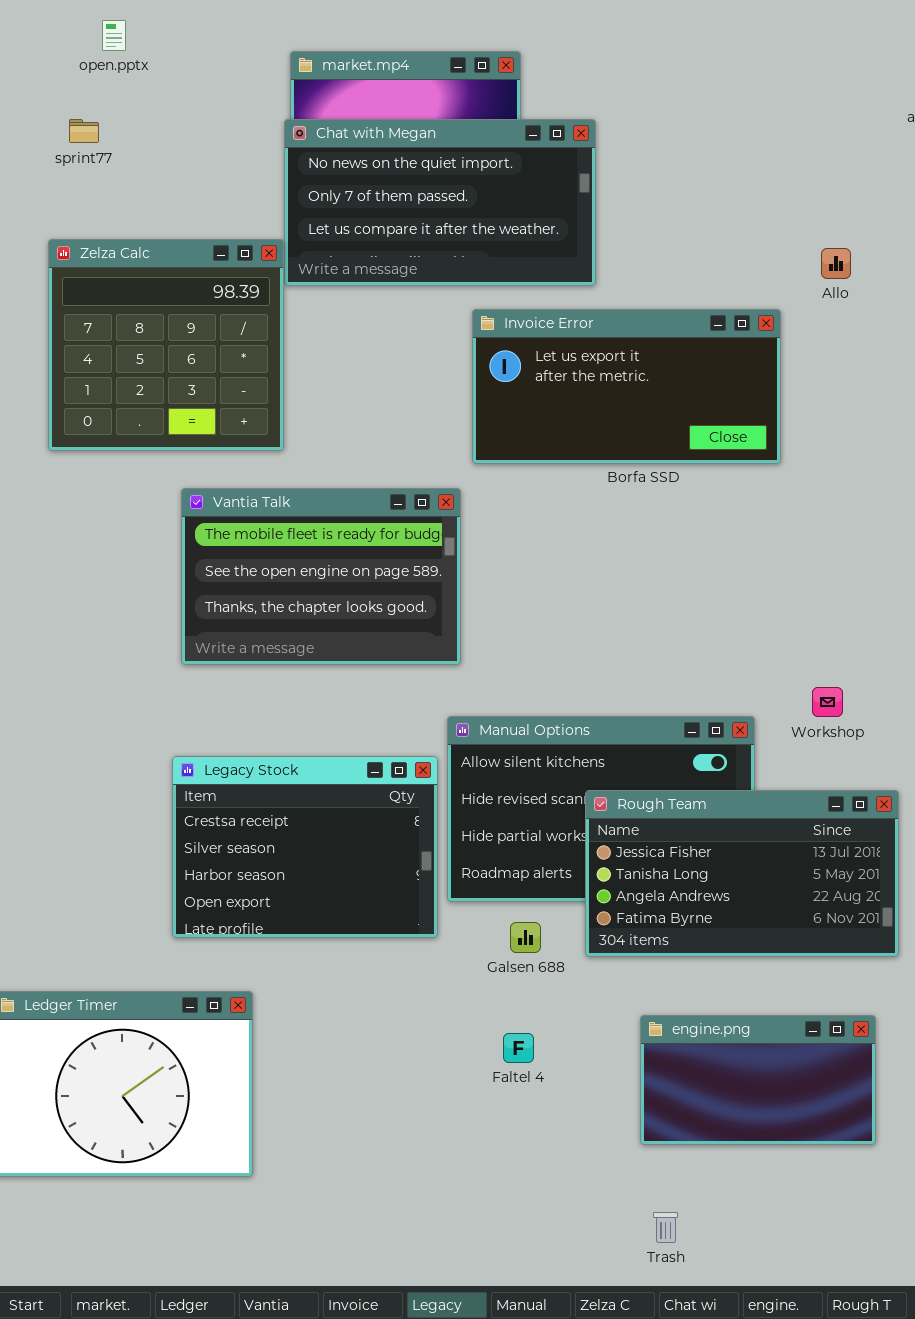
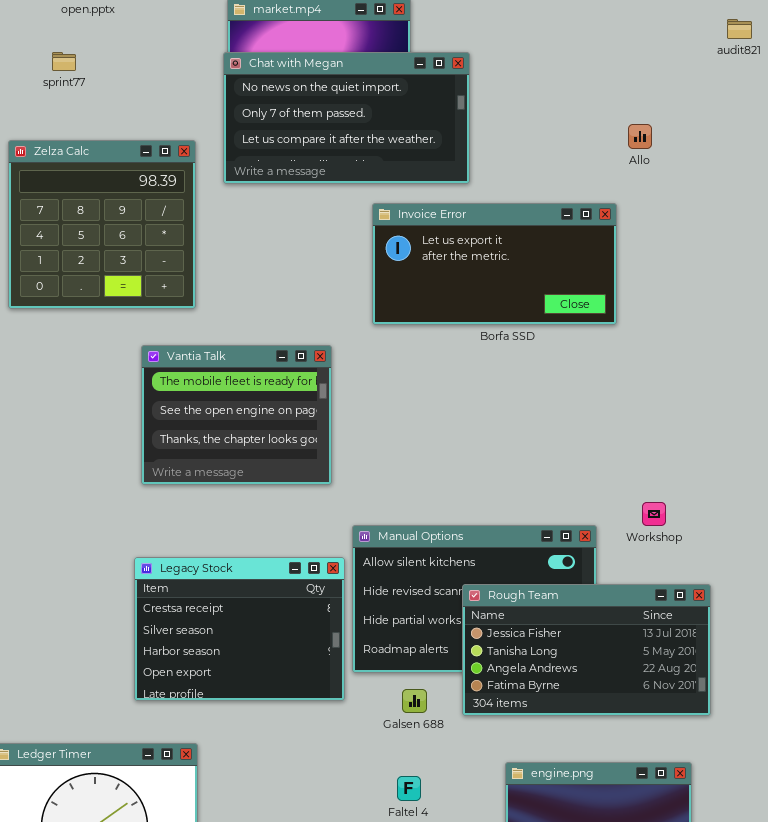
Zelza Calc: [48,239,284,451] -> [8,140,196,309], moved
Allo: [821,248,851,279] -> [628,124,652,149], moved
Vantia Talk: [181,488,461,665] -> [141,345,332,485], resized

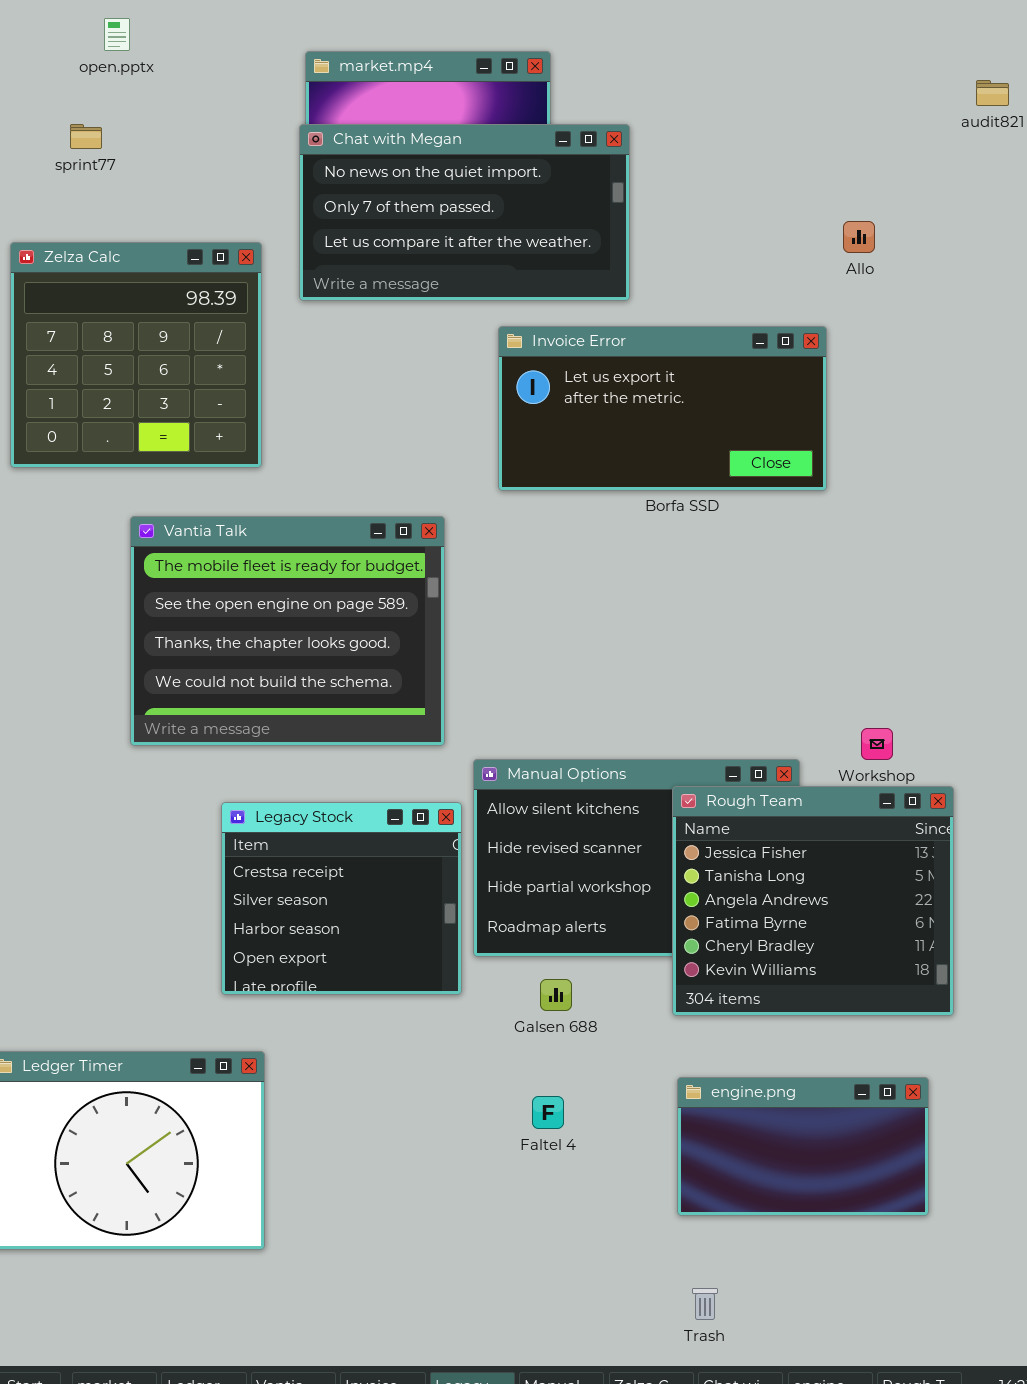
Vantia Talk: [141,345,332,485] -> [130,516,445,746], resized
Legacy Stock: [134,557,345,701] -> [221,802,462,995], resized
Rough Team: [462,584,711,716] -> [672,786,954,1016], resized

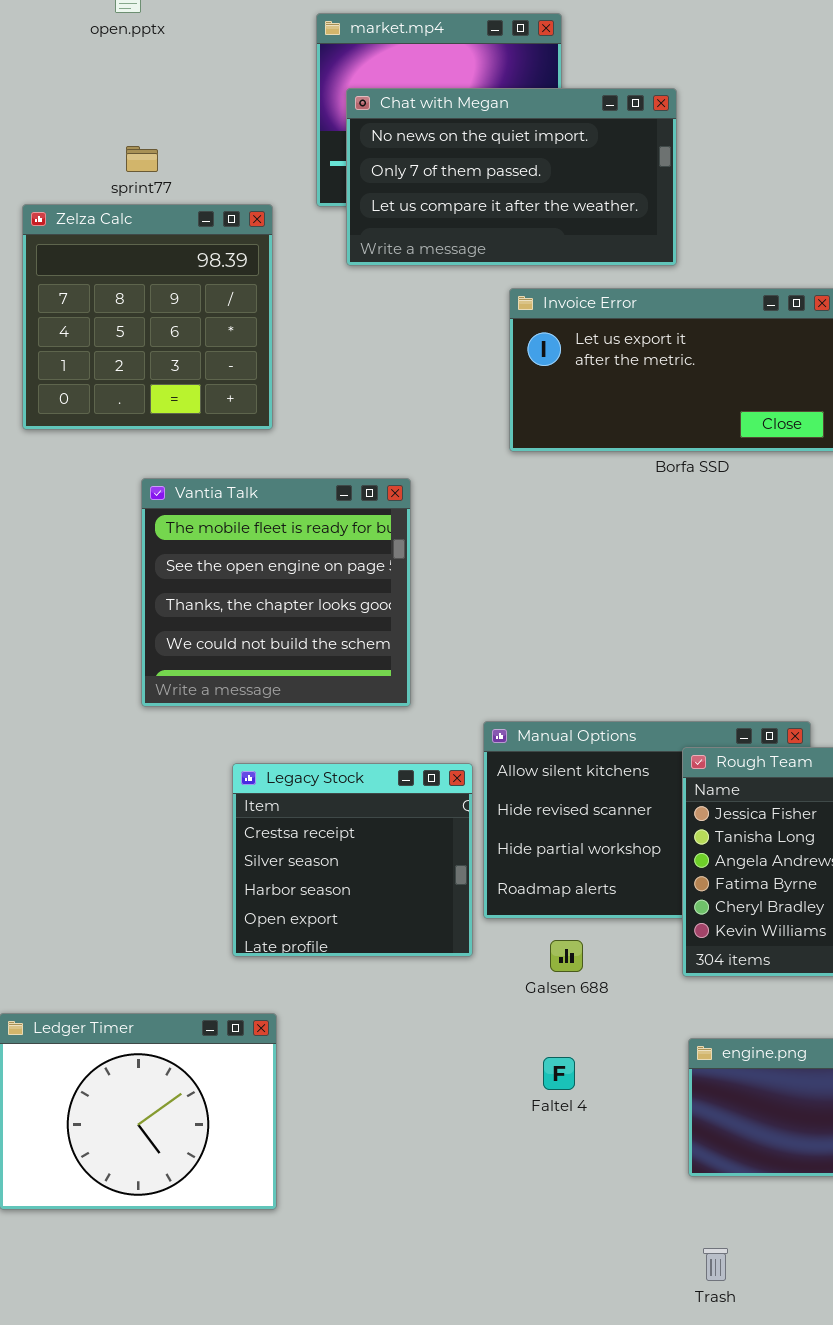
sprint77: [70,124,102,149] -> [126,146,158,172], moved
Chat with Megan: [299,124,630,301] -> [346,88,677,266], moved
Vantia Talk: [130,516,445,746] -> [141,478,411,707], resized

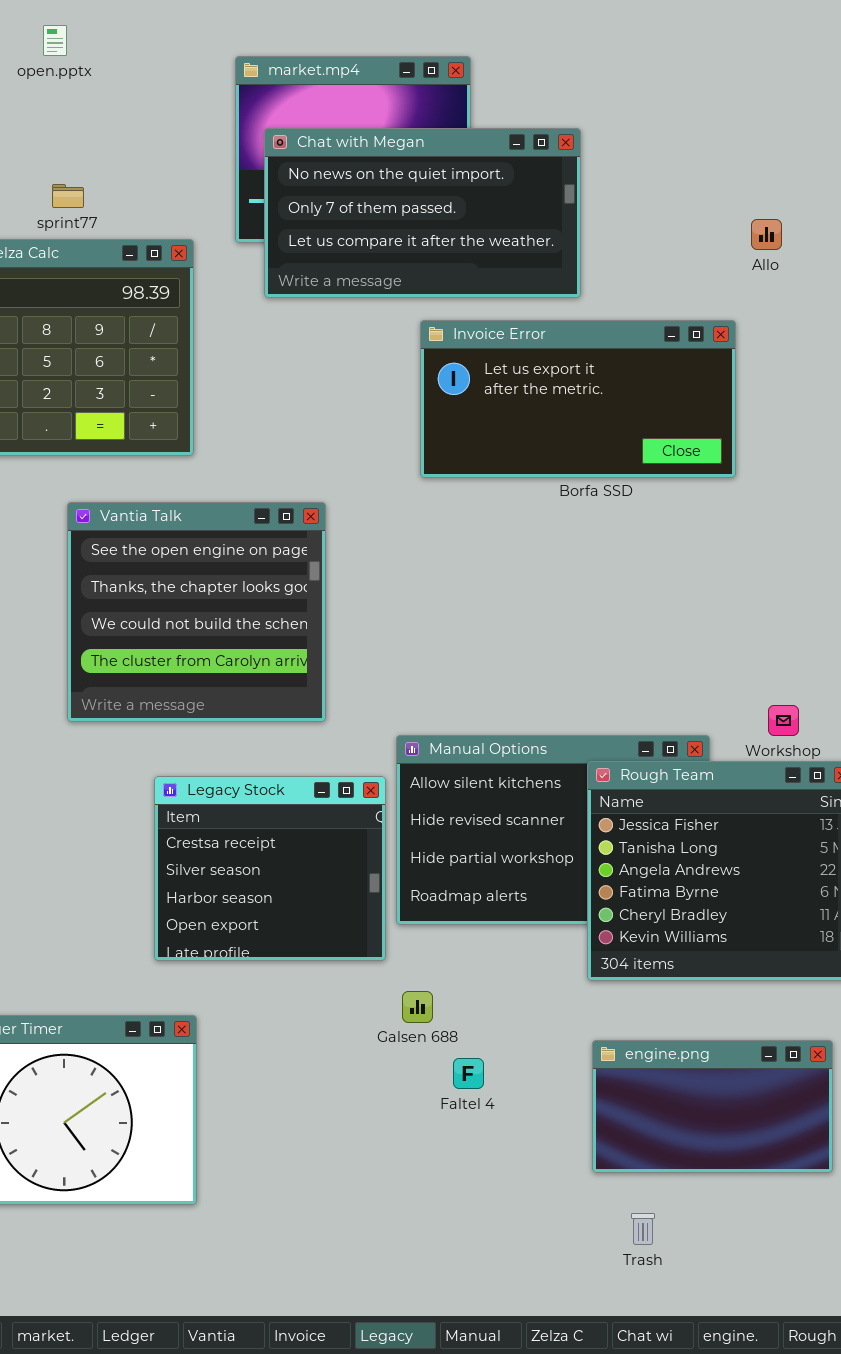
Vantia Talk: [141,478,411,707] -> [67,502,326,722], scrolled down 1 row
Galsen 688: [550,940,583,972] -> [402,991,433,1023], moved
Trash: [703,1248,728,1281] -> [631,1213,655,1245], moved

